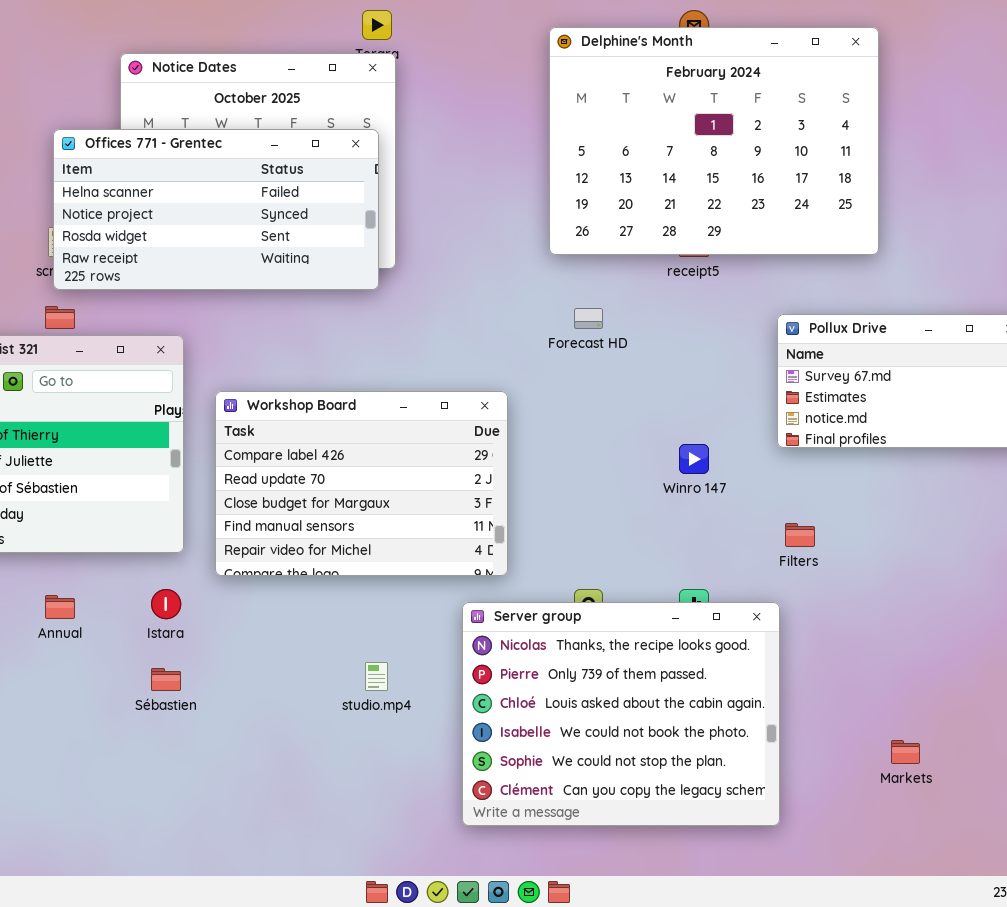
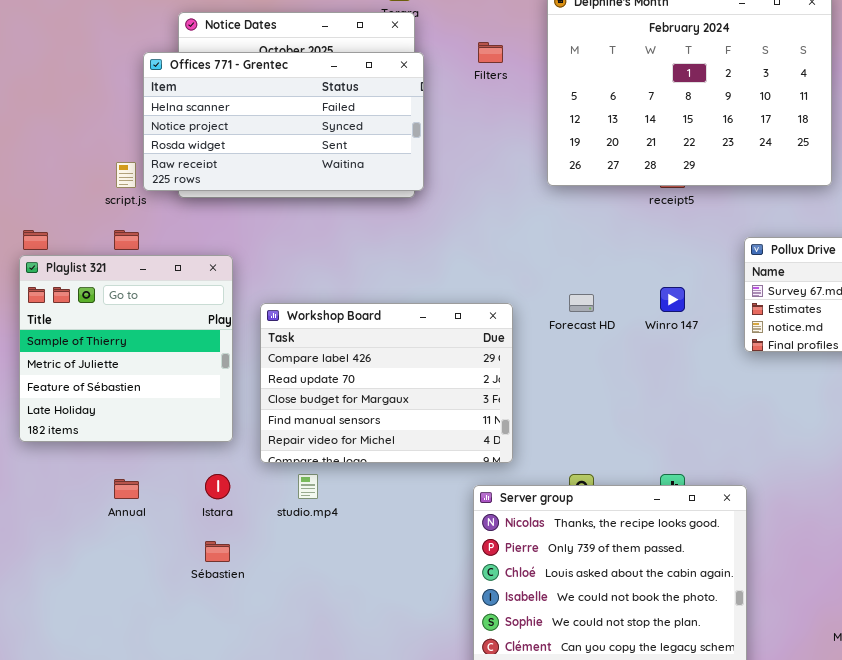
Offices 771 - Grentec: [53,129,379,290] -> [143,52,424,191], moved
Forecast HD: [574,308,603,329] -> [569,294,594,312], moved
Winro 147: [679,444,709,474] -> [660,287,685,312], moved
Filters: [785,523,815,547] -> [478,42,503,63], moved
studio.mp4: [365,662,388,691] -> [298,474,318,499], moved

